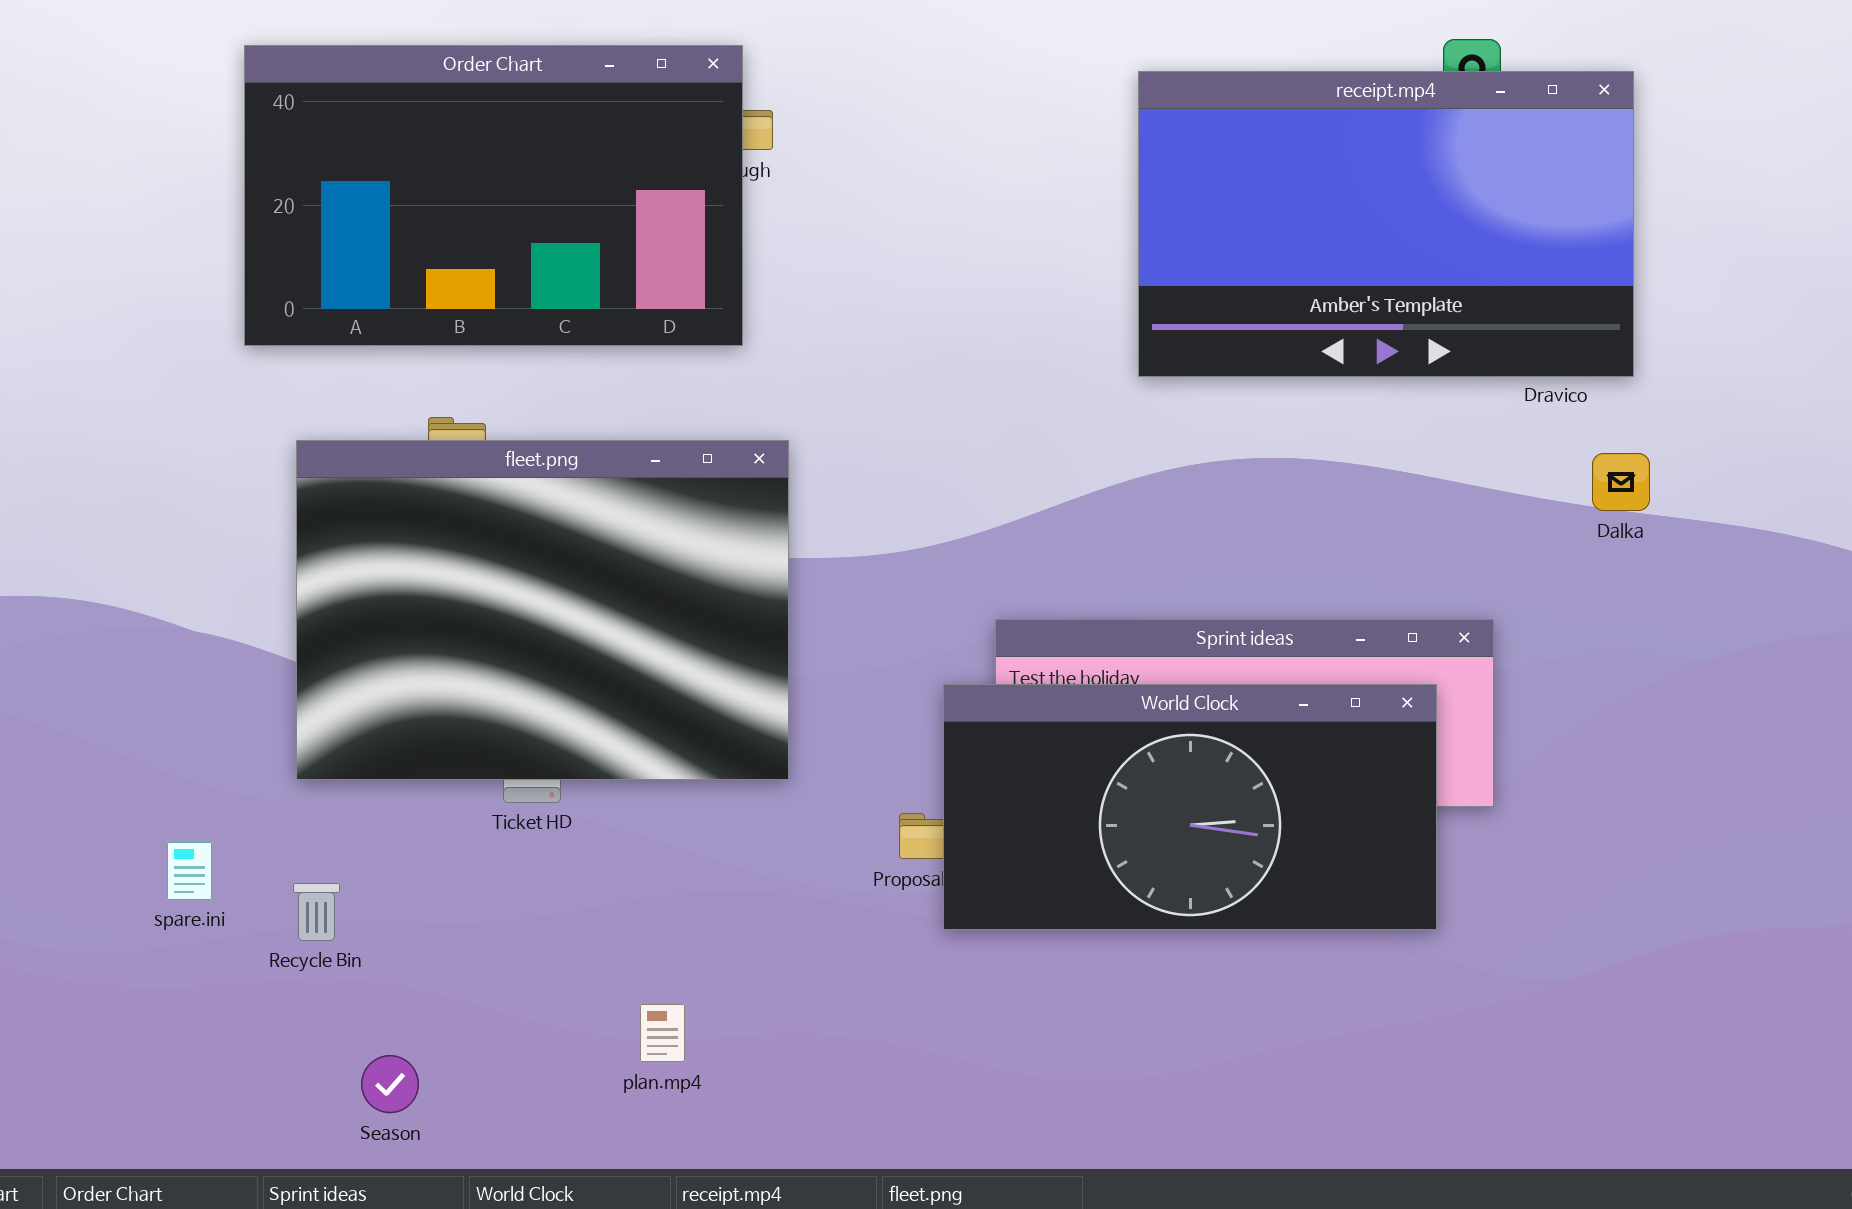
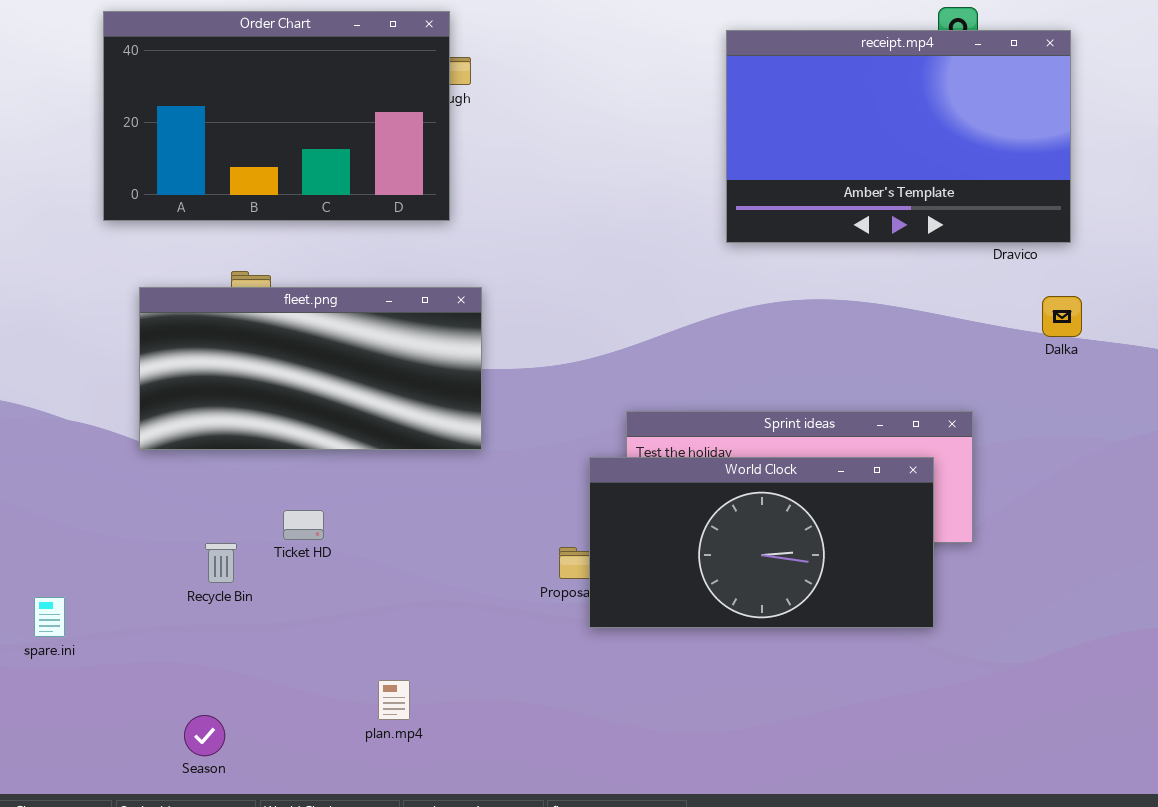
fleet.png: [296,440,789,780] -> [139,287,482,450], resized
spare.ini: [167,842,212,900] -> [34,597,65,637], moved
Recycle Bin: [293,883,340,941] -> [205,543,237,583], moved

